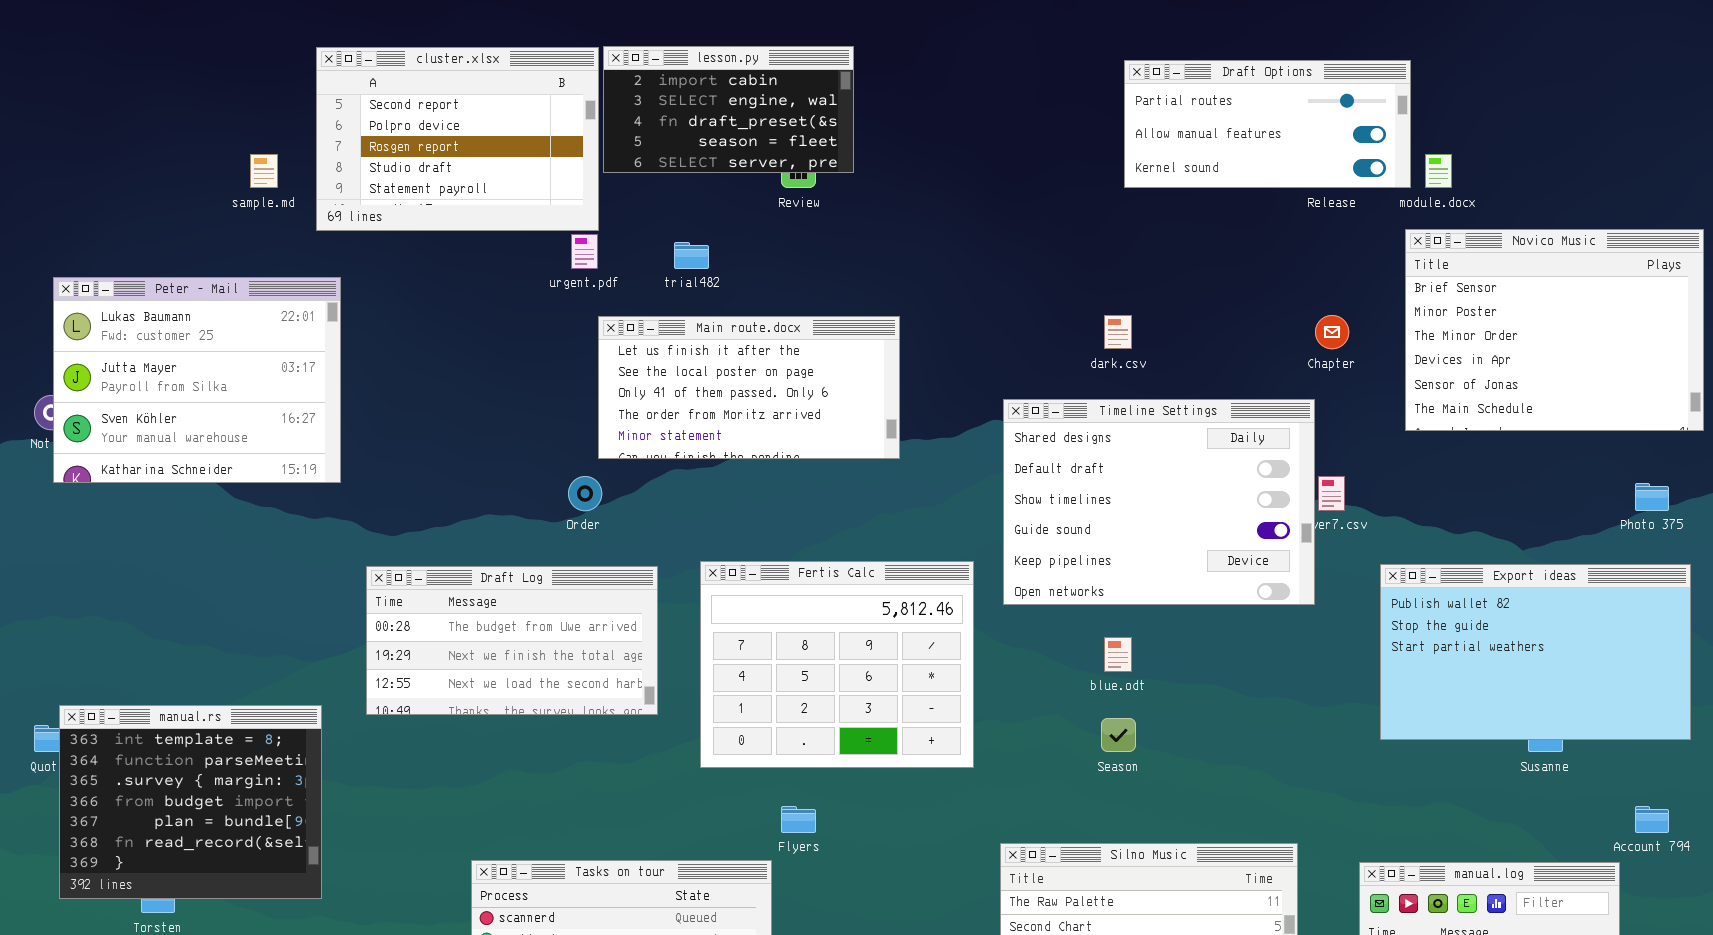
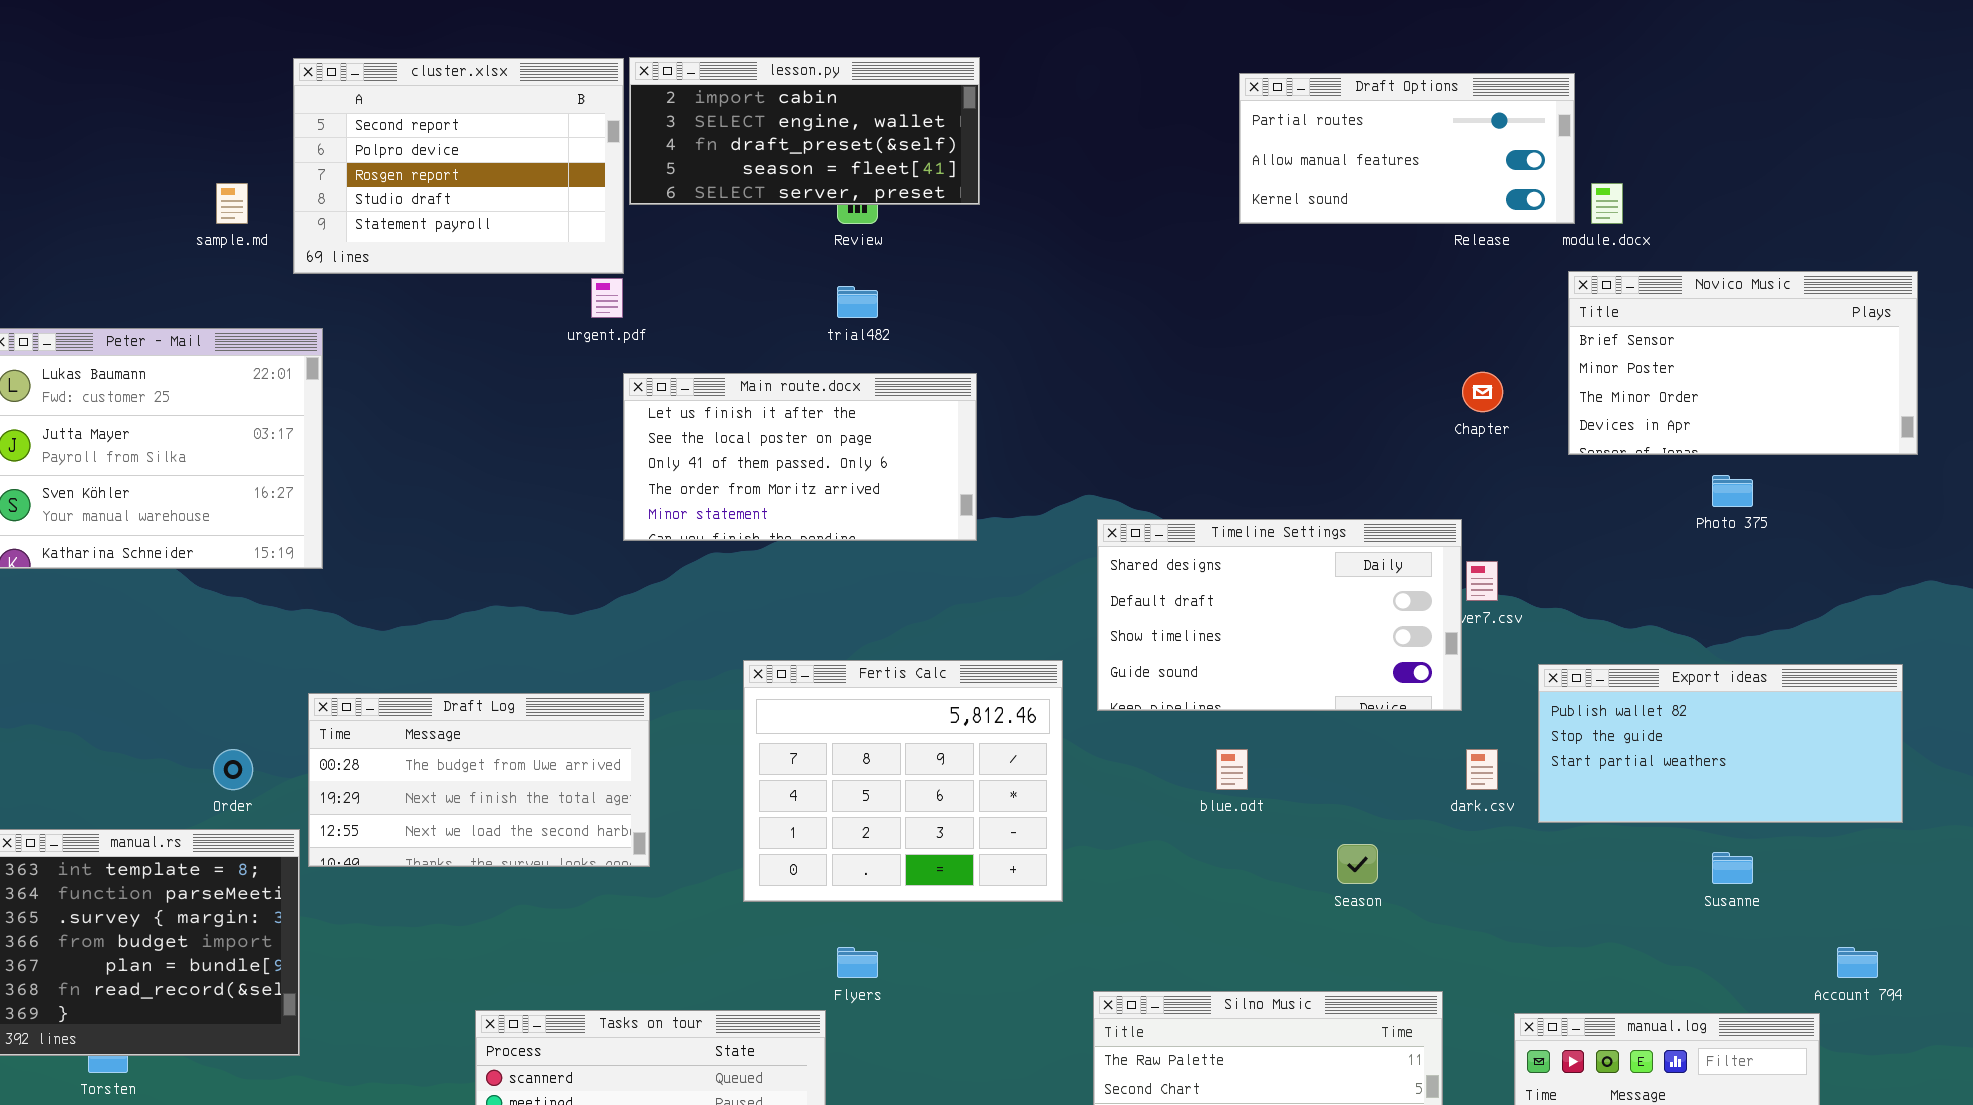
lesson.py: [603,46,854,173] -> [629,57,980,205], resized
Novico Music: [1405,229,1704,431] -> [1568,271,1918,455], resized
trial482: [674,242,709,269] -> [837,286,878,318], moved
dark.csv: [1104,315,1132,349] -> [1466,749,1498,790], moved
Timeline Settings: [1003,399,1315,605] -> [1097,519,1462,711], resized
Order: [568,476,602,511] -> [213,749,253,790], moved
Photo 375: [1635,483,1669,511] -> [1712,475,1753,507], moved
Export ideas: [1380,564,1691,740] -> [1538,664,1903,823], resized
Draft Log: [366,566,658,715] -> [308,693,650,867], moved
Season: [1101,718,1136,752] -> [1337,844,1378,884], moved

